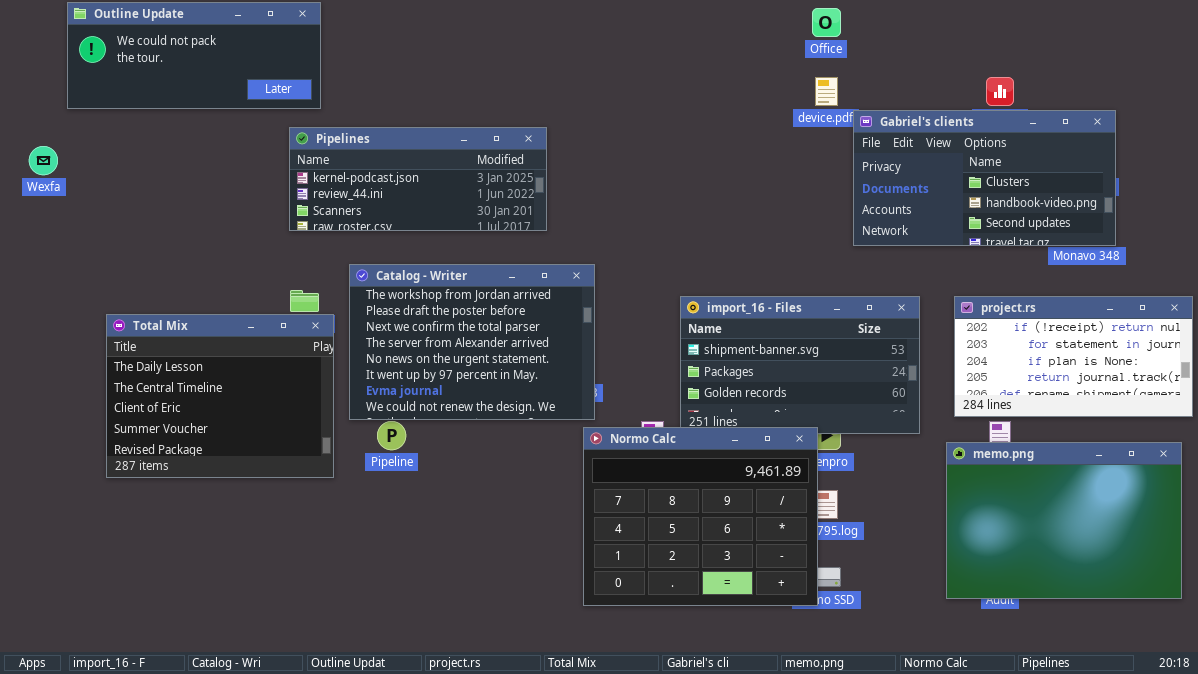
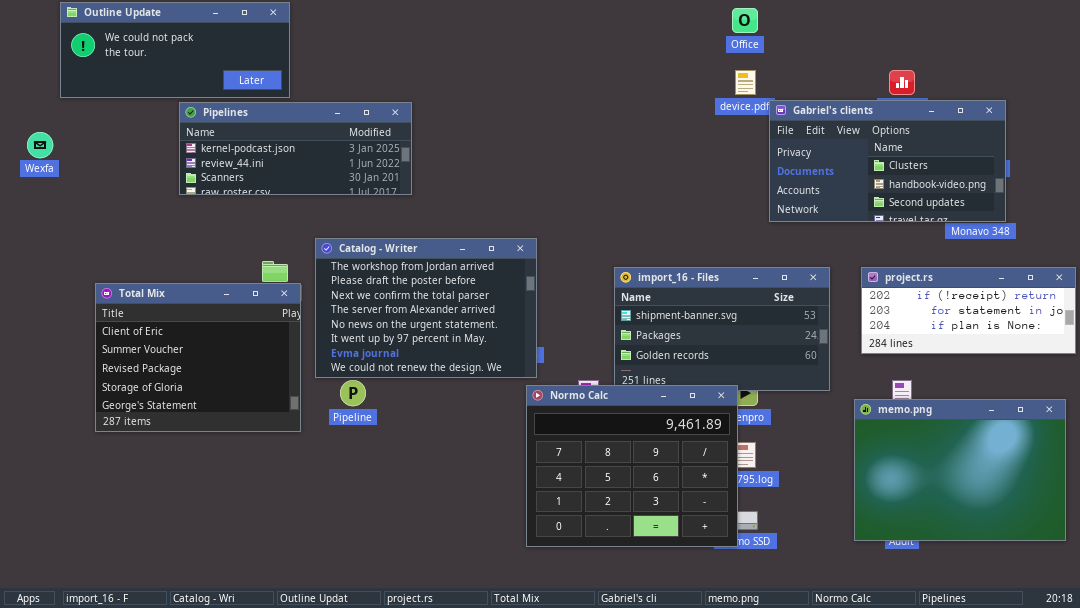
Pipelines: [289,127,547,231] -> [179,102,412,195], moved
project.rs: [954,296,1193,417] -> [861,267,1076,354], resized
Total Mix: [106,314,334,478] -> [95,283,301,432], scrolled down 2 rows

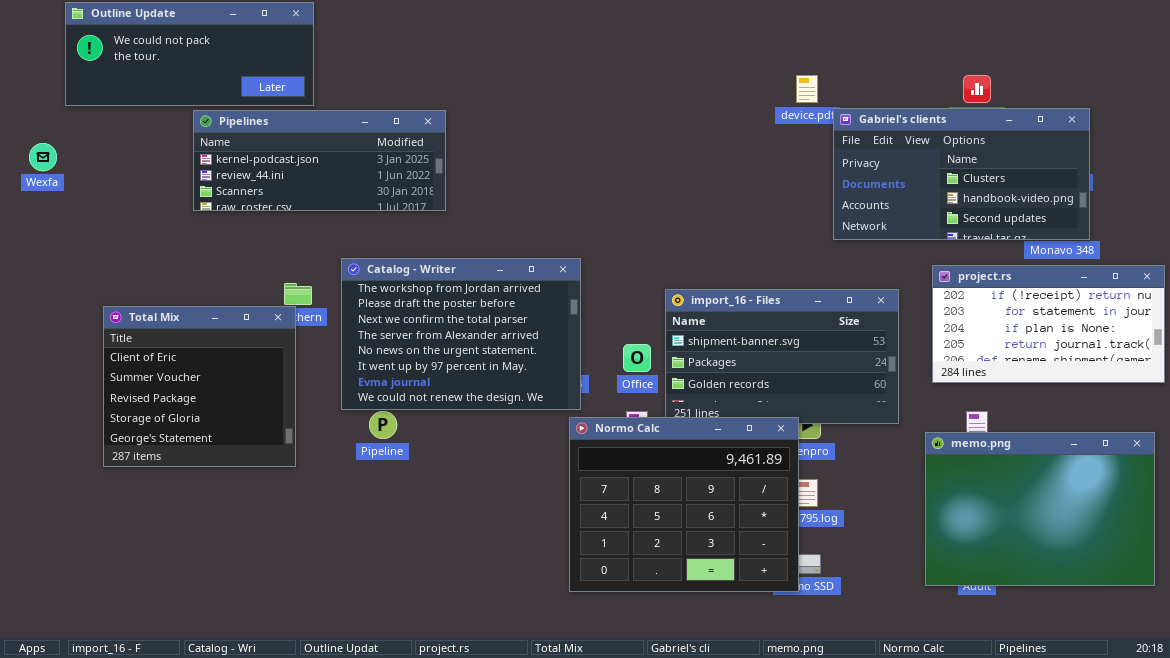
Office: [732,8,758,33] -> [623,344,651,372], moved
project.rs: [861,267,1076,354] -> [932,265,1165,383], resized
Total Mix: [95,283,301,432] -> [103,306,296,467], resized

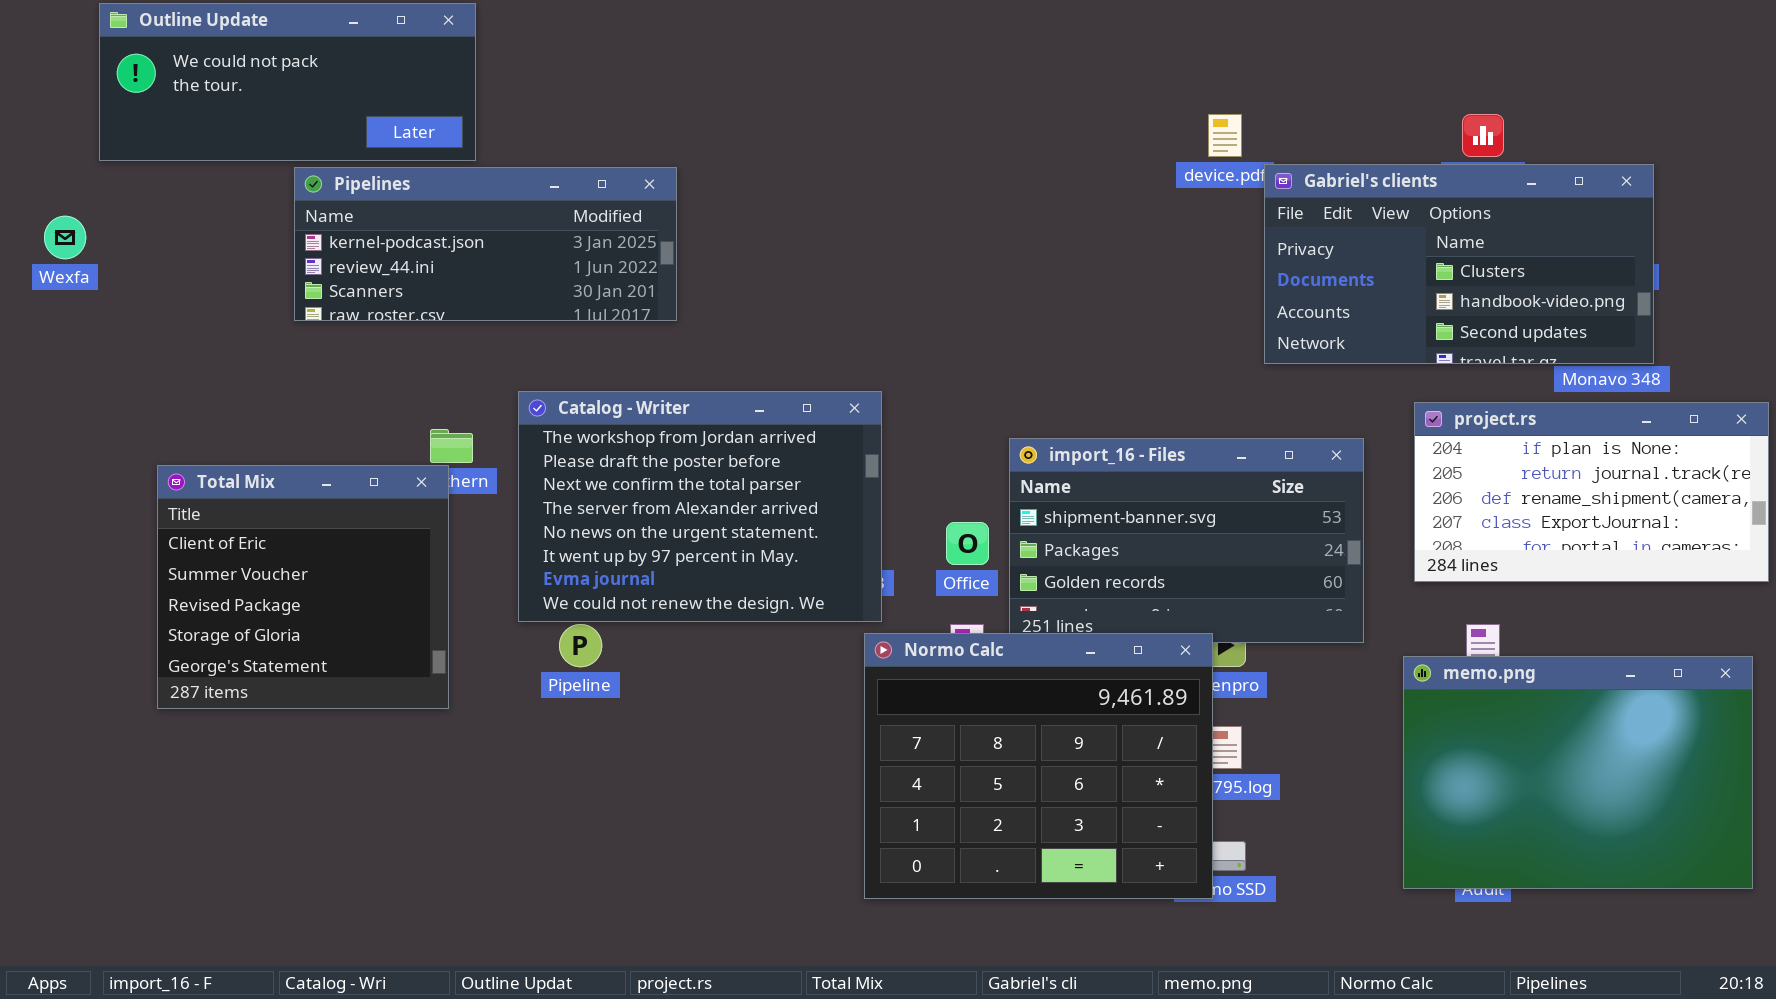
project.rs: [932,265,1165,383] -> [1414,402,1769,582], scrolled down 2 rows

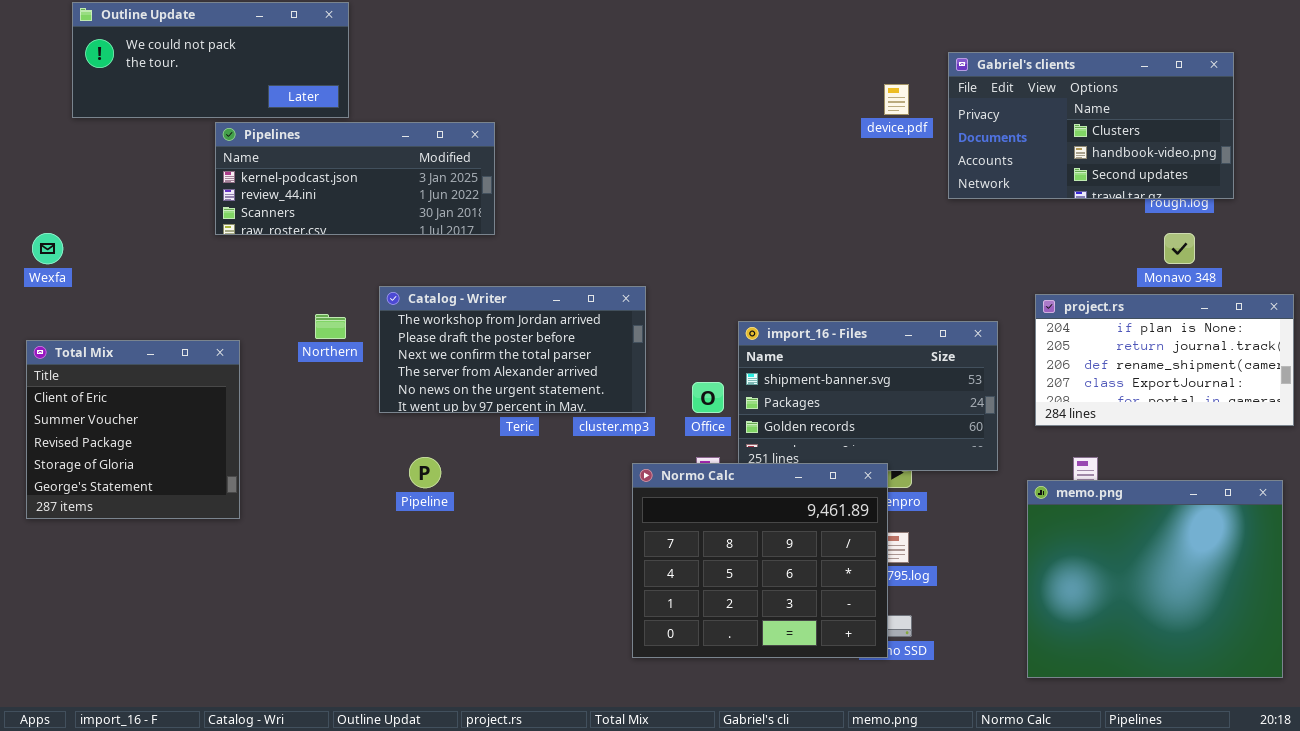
Gabriel's clients: [1264,164,1654,364] -> [948,52,1234,199], moved
Wexfa: [44,216,86,259] -> [32,233,63,264], moved
Catalog - Writer: [518,391,882,622] -> [379,286,646,413], resized
Total Mix: [157,465,449,709] -> [26,340,240,519], moved
memo.png: [1403,656,1753,889] -> [1027,480,1283,678], resized

